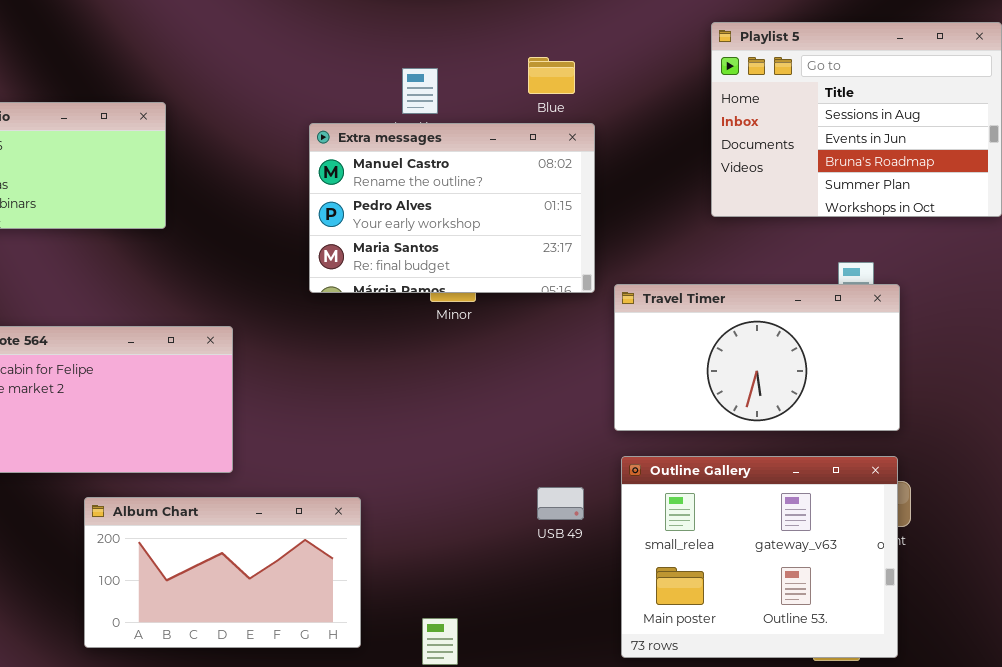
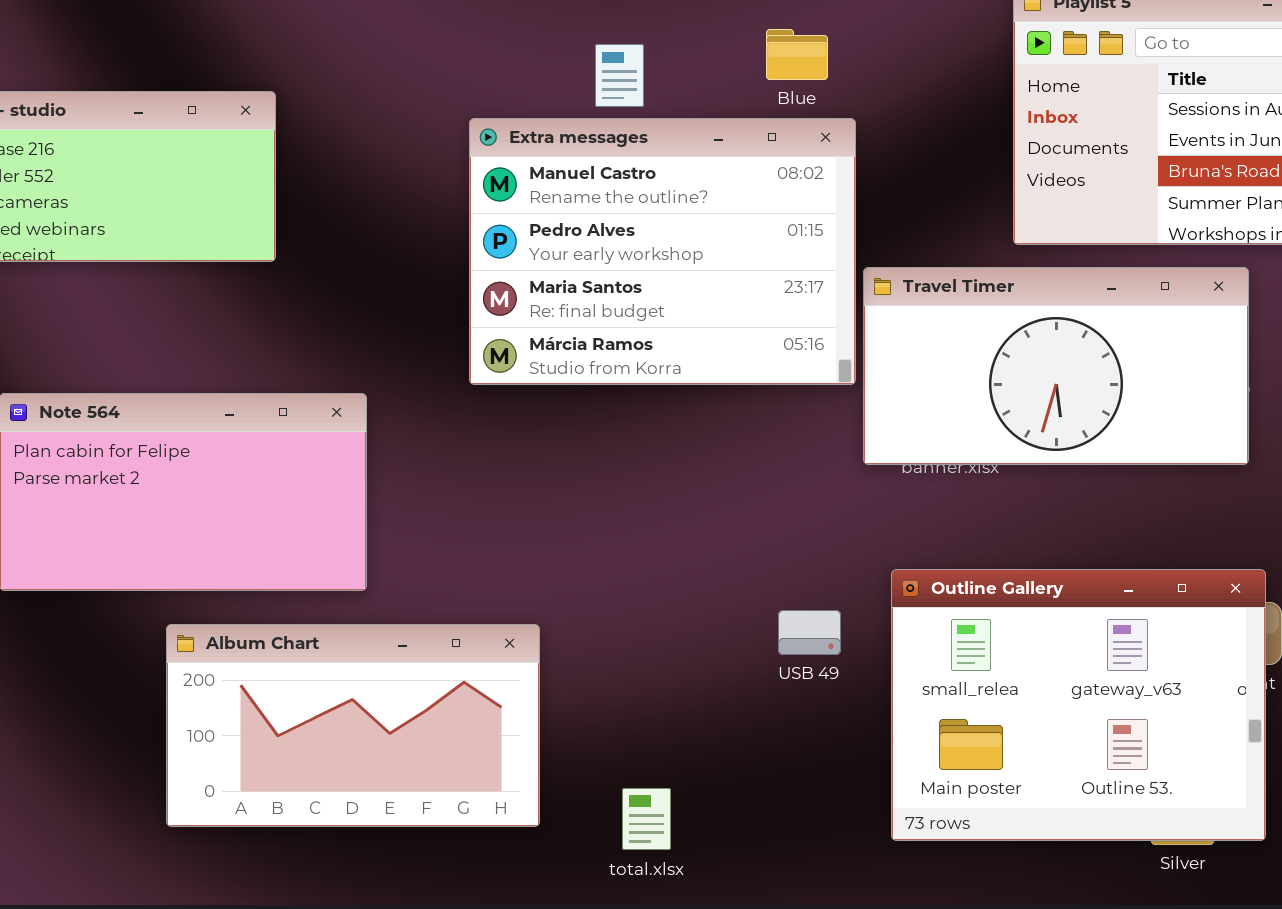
Extra messages: [309,123,595,293] -> [469,118,856,385], resized
Travel Timer: [614,284,900,431] -> [863,267,1249,465], moved

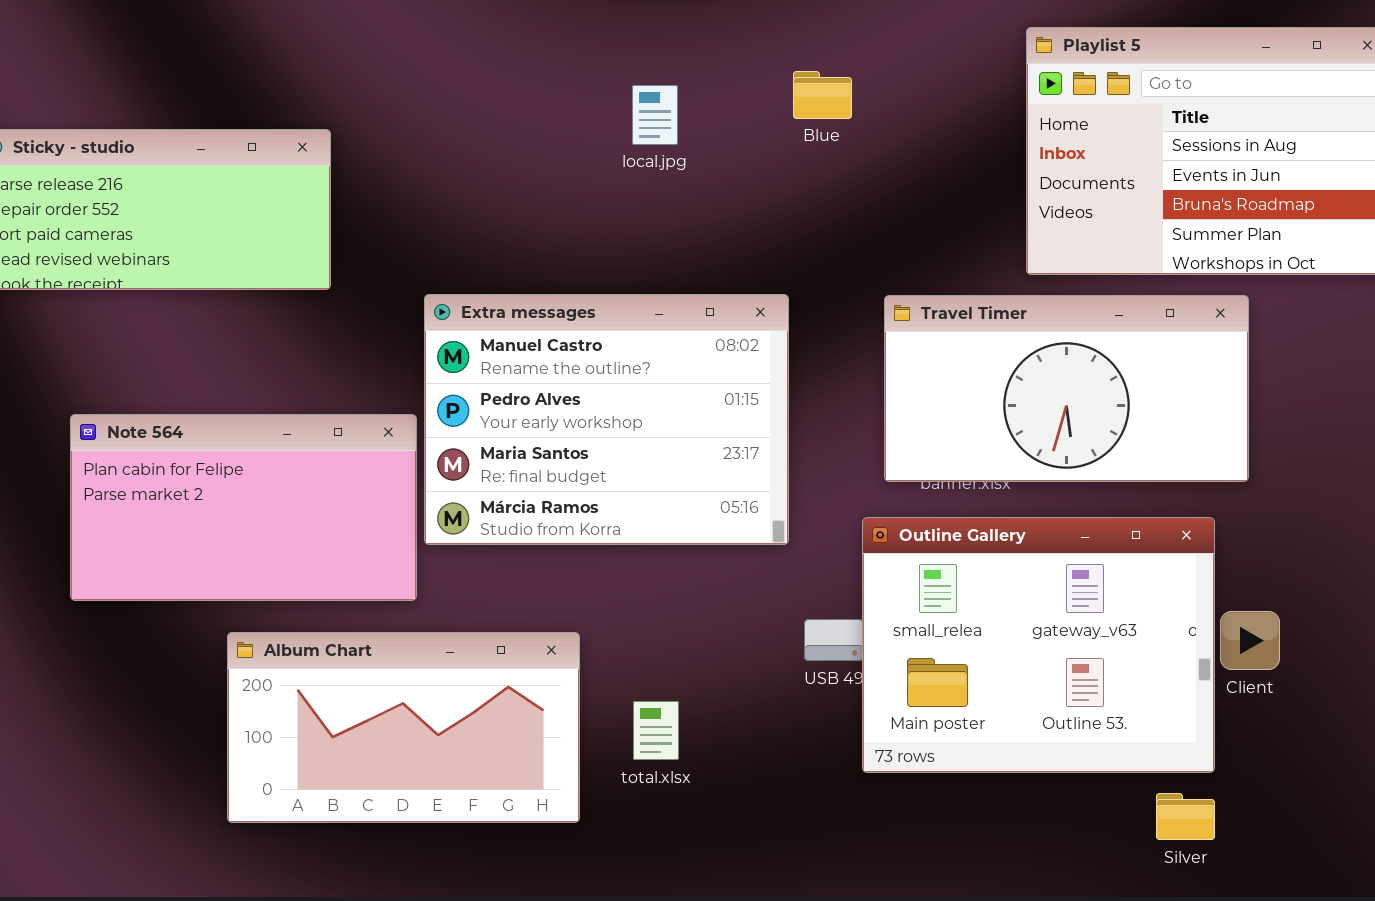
Extra messages: [469,118,856,385] -> [424,294,789,545], moved
Outline Gallery: [891,569,1266,841] -> [862,517,1215,773], moved
total.xlsx: [622,788,671,850] -> [633,701,679,760], moved

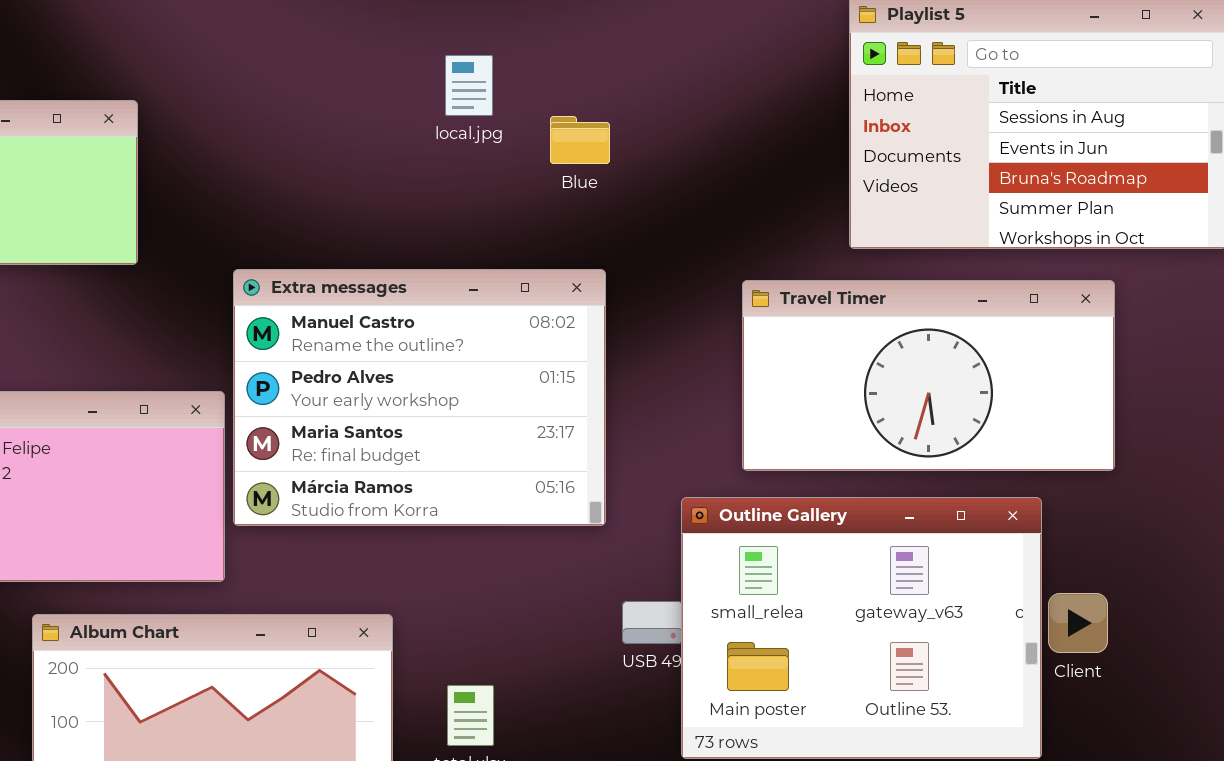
Blue: [793,71,852,119] -> [550,116,610,164], moved
Travel Timer: [884,295,1249,482] -> [742,280,1115,471], moved

